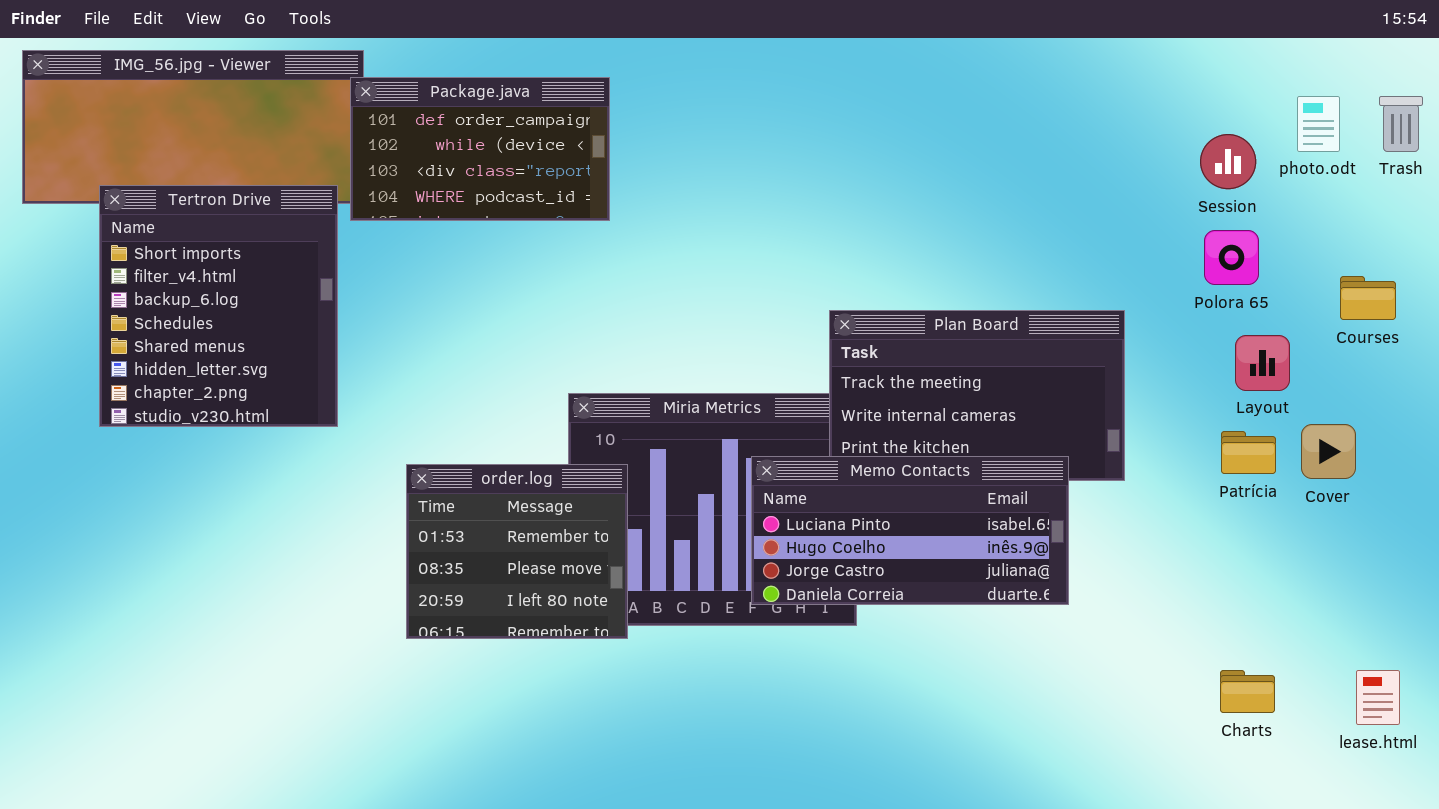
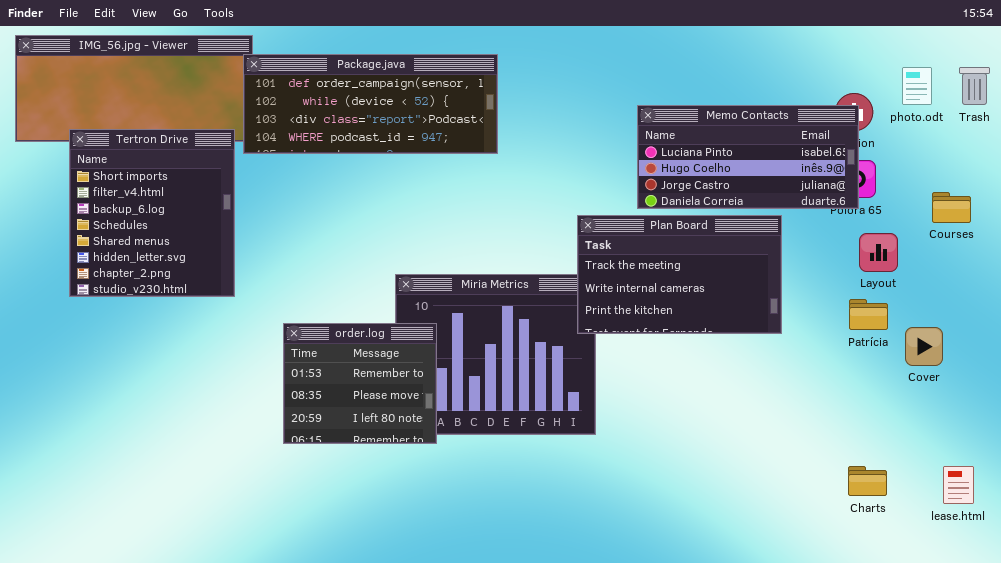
Package.java: [350,77,610,221] -> [243,54,498,154], resized
Cover: [1301,424,1356,479] -> [905,327,943,366], moved
Memo Contacts: [751,456,1069,605] -> [637,105,859,209], moved

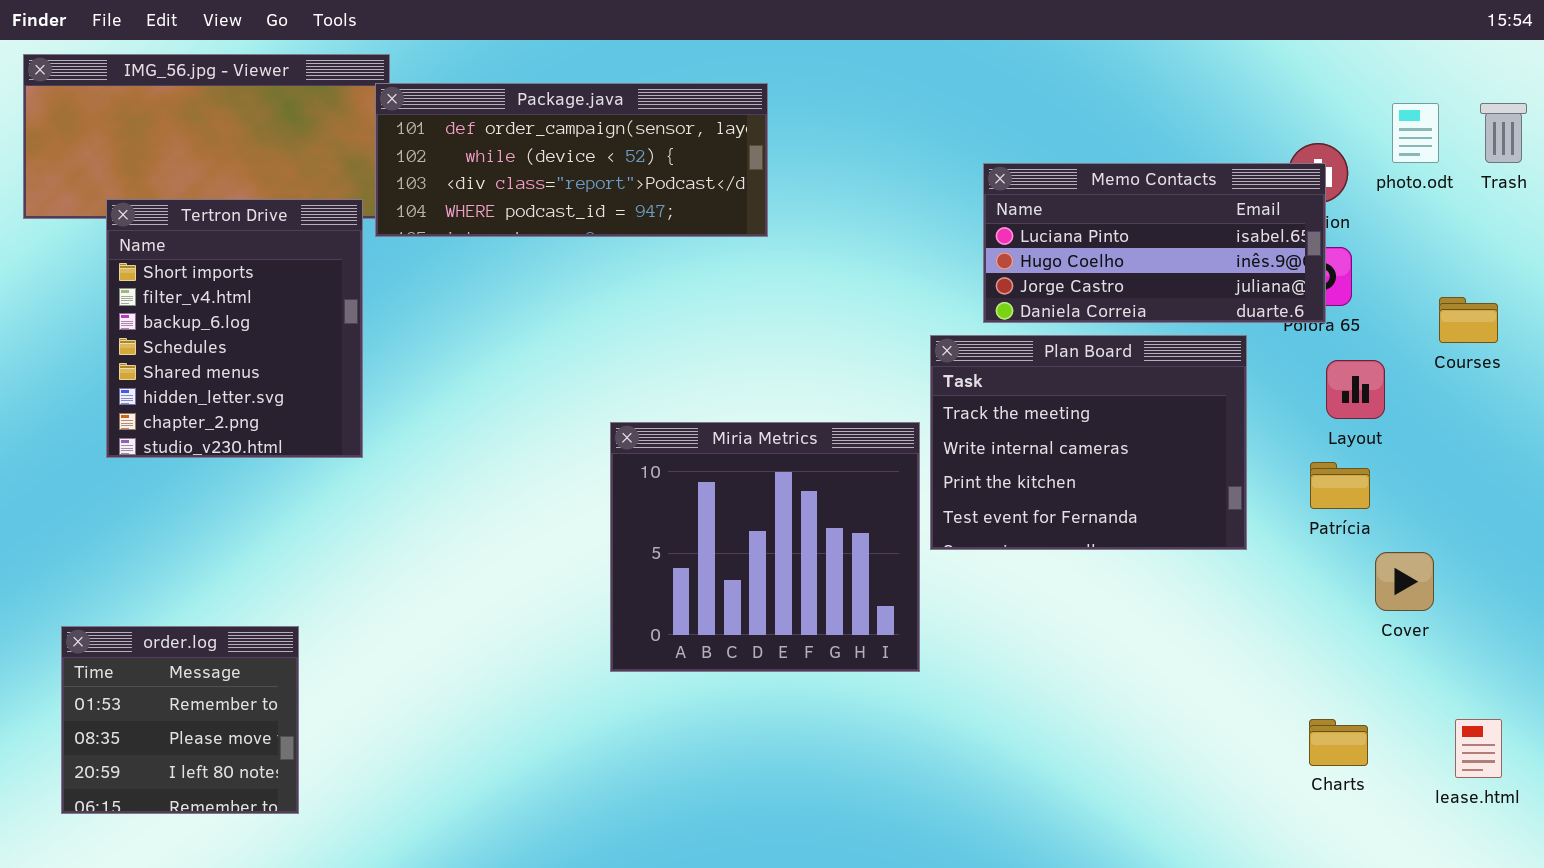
Plan Board: [577,215,782,334] -> [930,335,1247,550], moved, resized
order.log: [283,323,437,444] -> [61,626,299,814], moved
Cover: [905,327,943,366] -> [1375,552,1434,611], moved

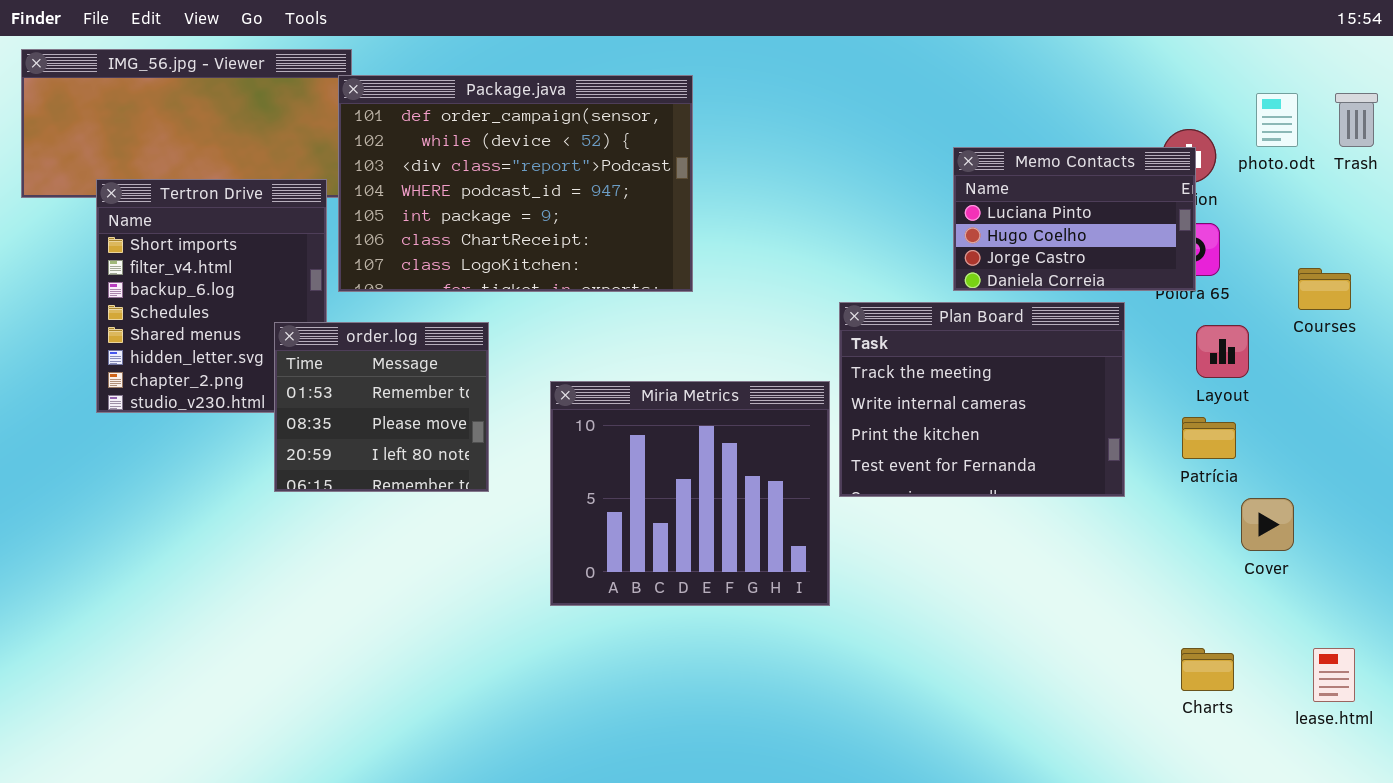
Package.java: [375,83,768,237] -> [338,75,693,292], resized
Memo Contacts: [983,163,1326,323] -> [953,147,1196,291], resized
order.log: [61,626,299,814] -> [274,322,489,492], moved

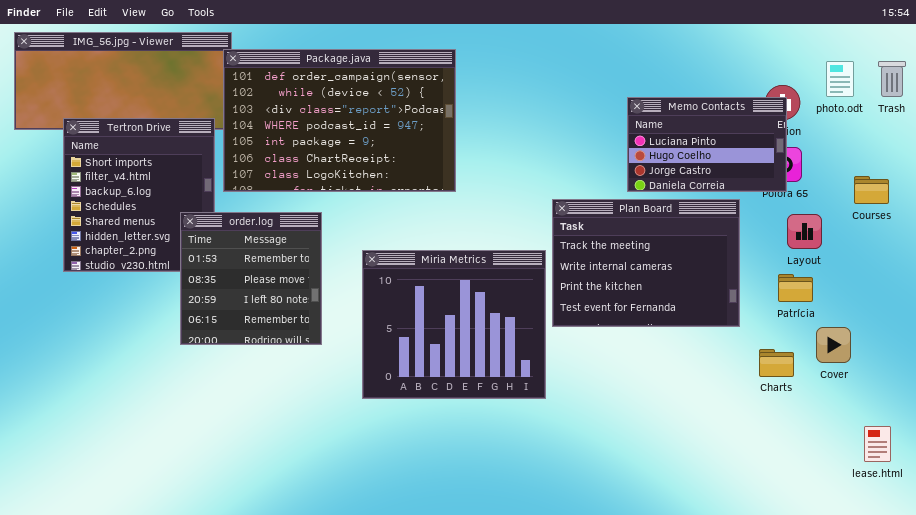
order.log: [274,322,489,492] -> [180,212,322,345], resized
Charts: [1181,648,1234,691] -> [759,349,794,377], moved

